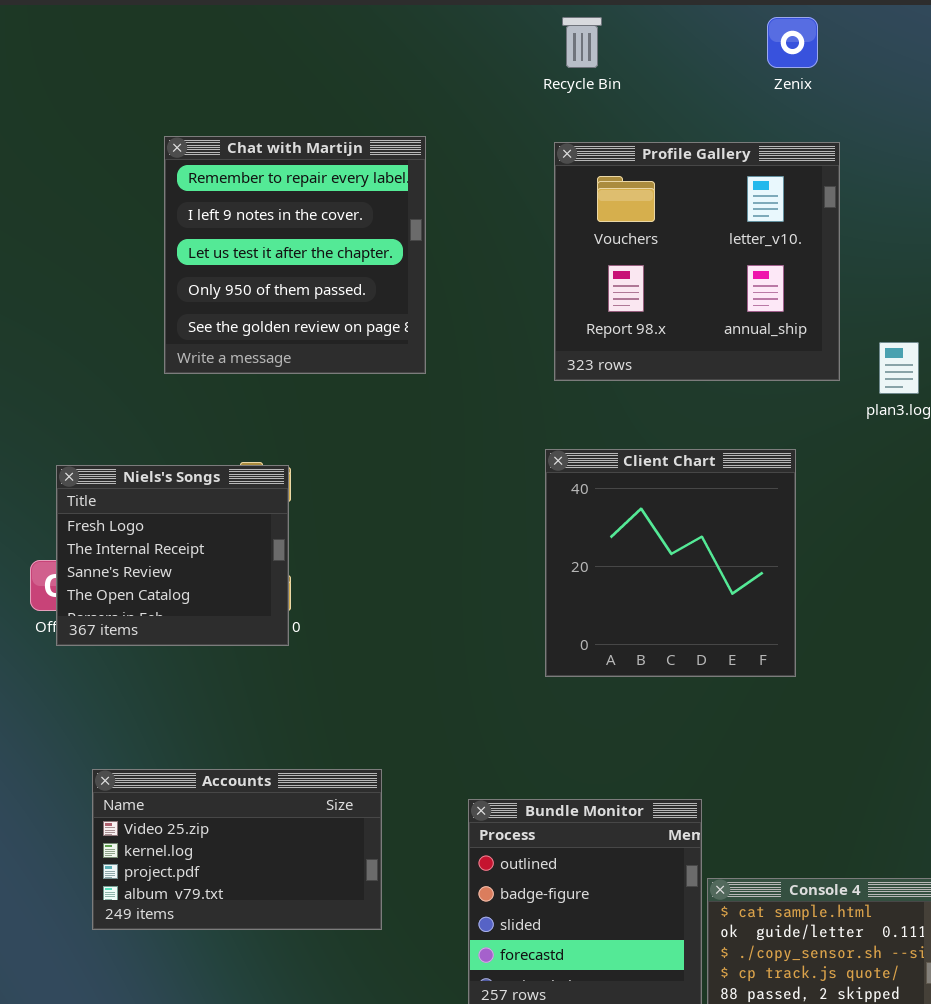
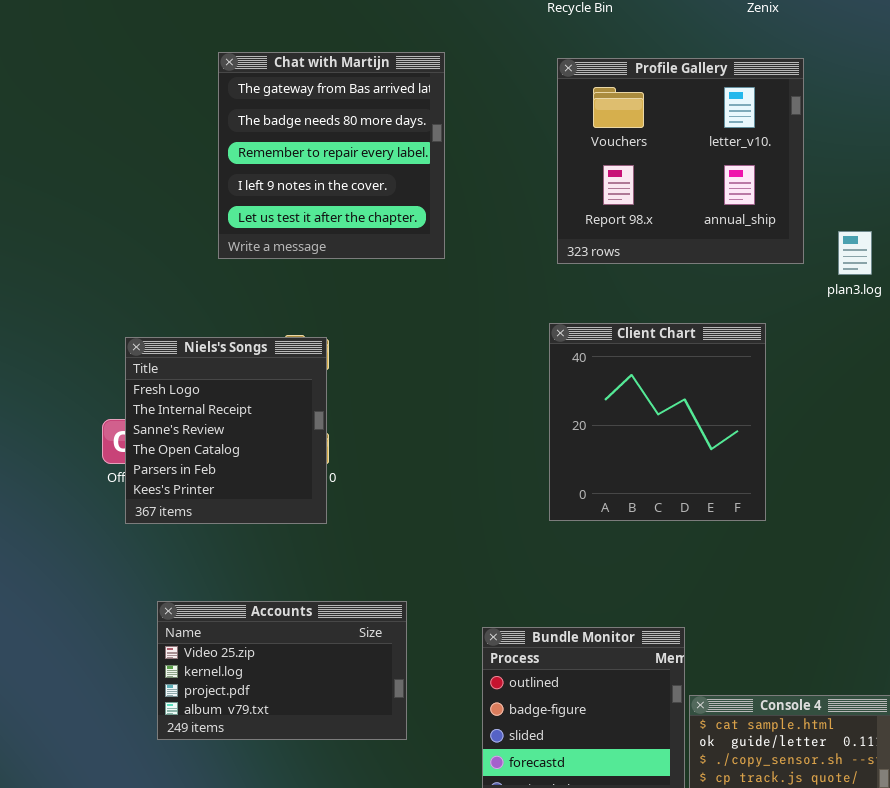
Chat with Martijn: [164,136,426,374] -> [218,52,445,259], scrolled up 2 rows
Niels's Songs: [56,465,289,646] -> [125,337,327,524], resized

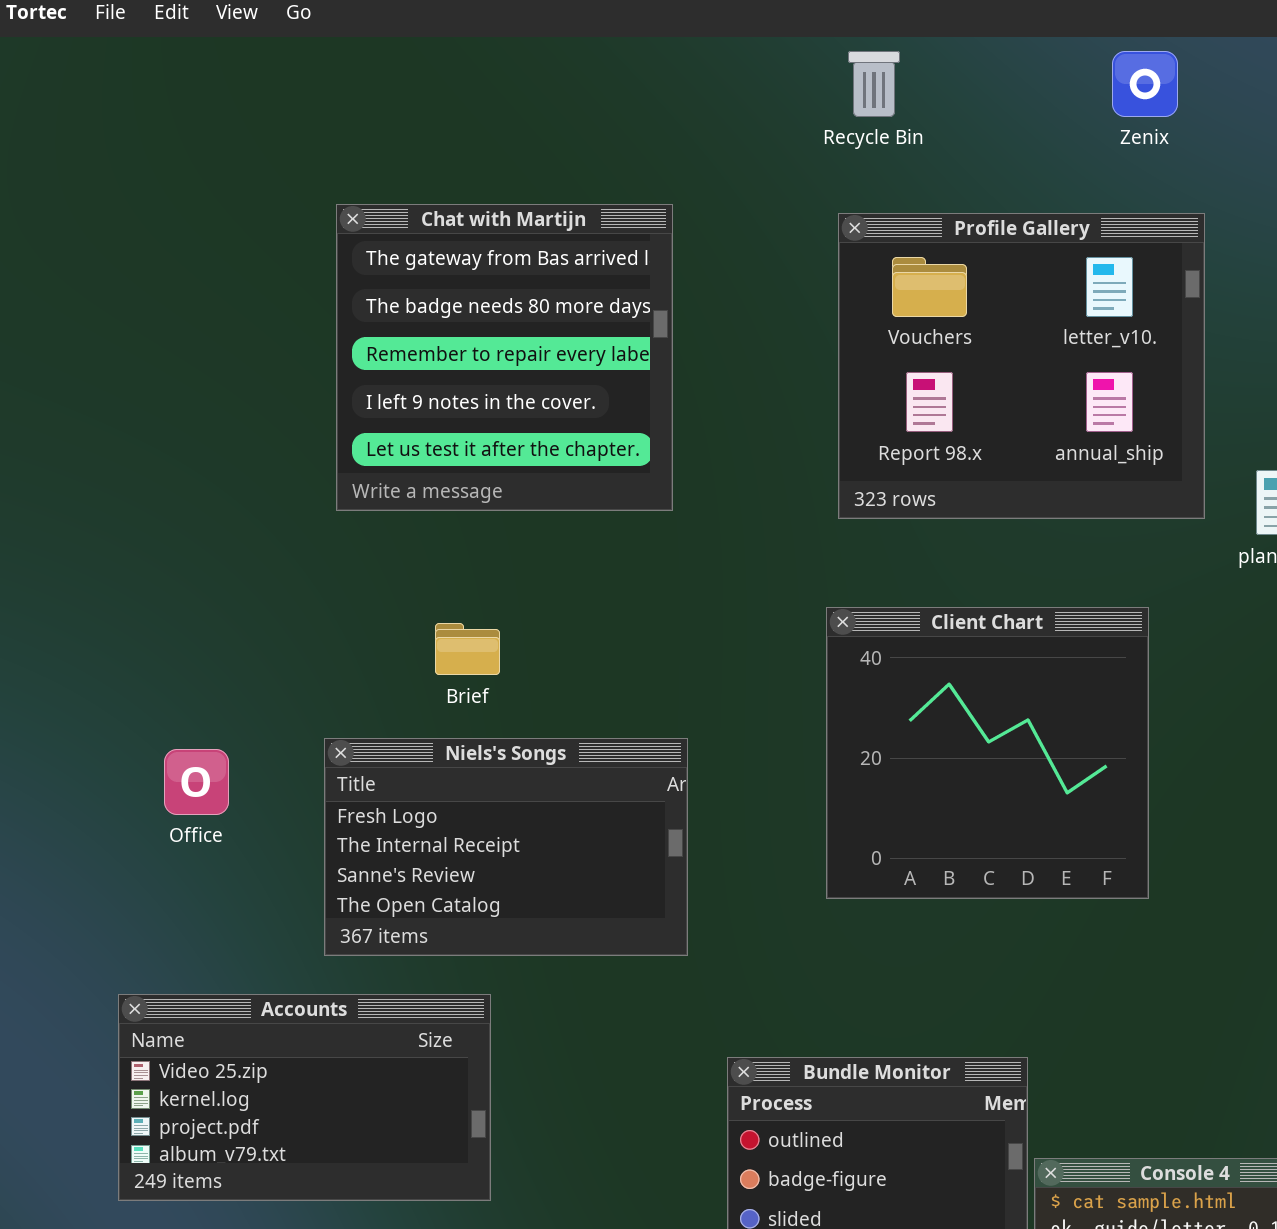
Niels's Songs: [125,337,327,524] -> [324,738,688,956], moved, resized
Accounts: [157,601,407,740] -> [118,994,491,1201], moved

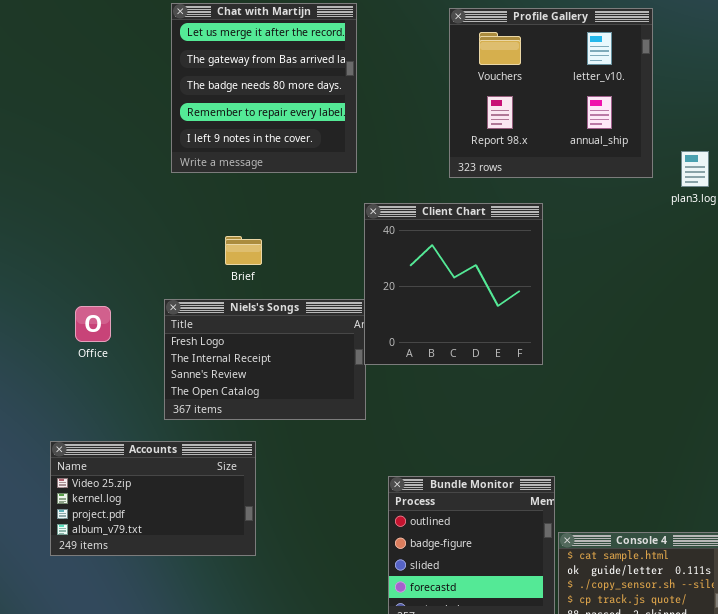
Chat with Martijn: [336,204,673,511] -> [171,3,357,173], scrolled up 1 row
Client Chart: [826,607,1149,899] -> [364,203,543,365], moved

